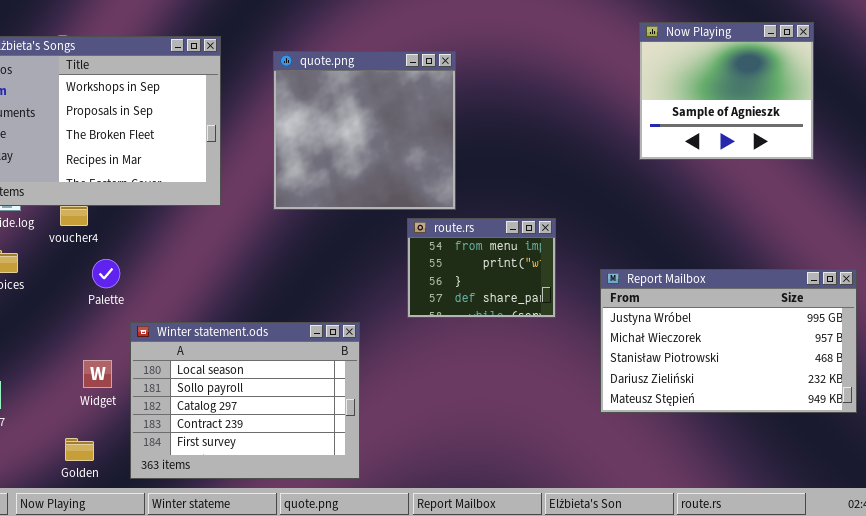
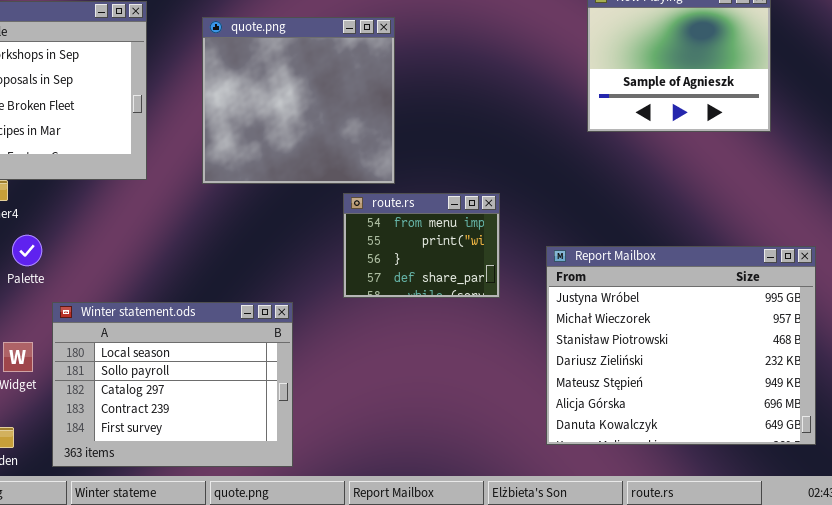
Report Mailbox: [600,269,857,413] -> [546,246,816,445], resized

